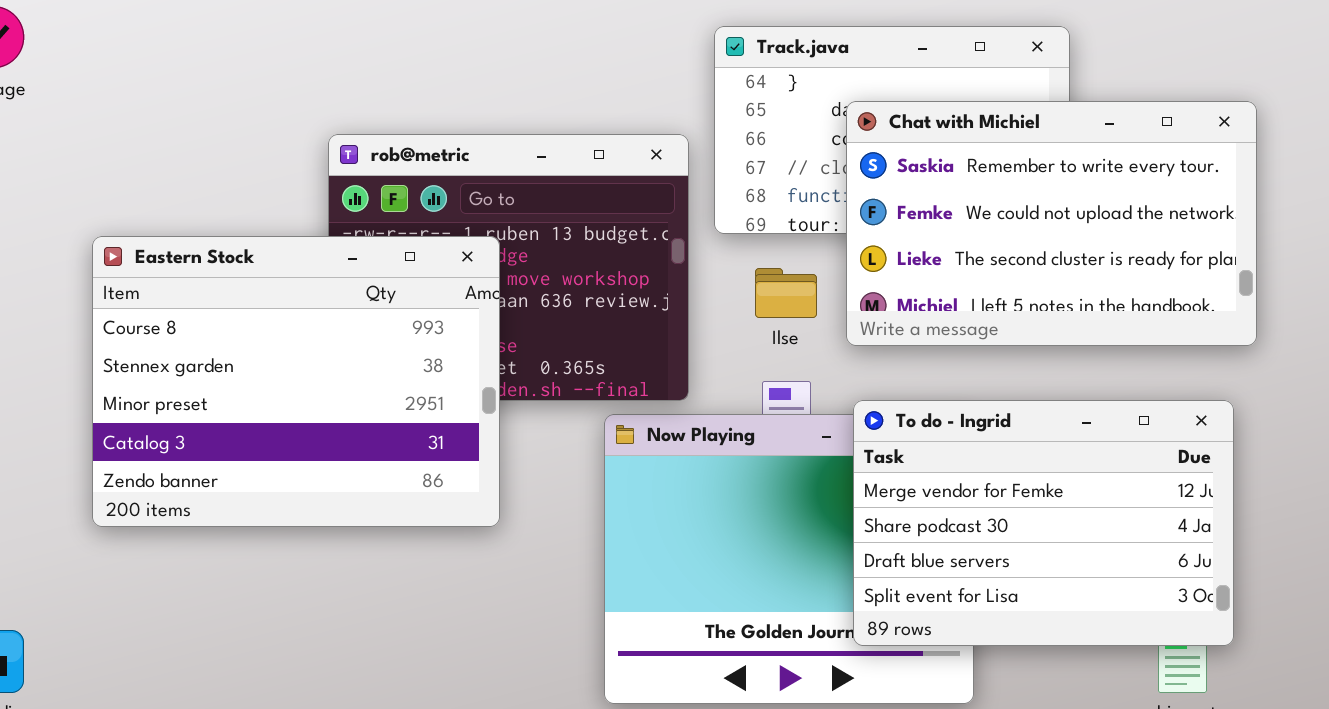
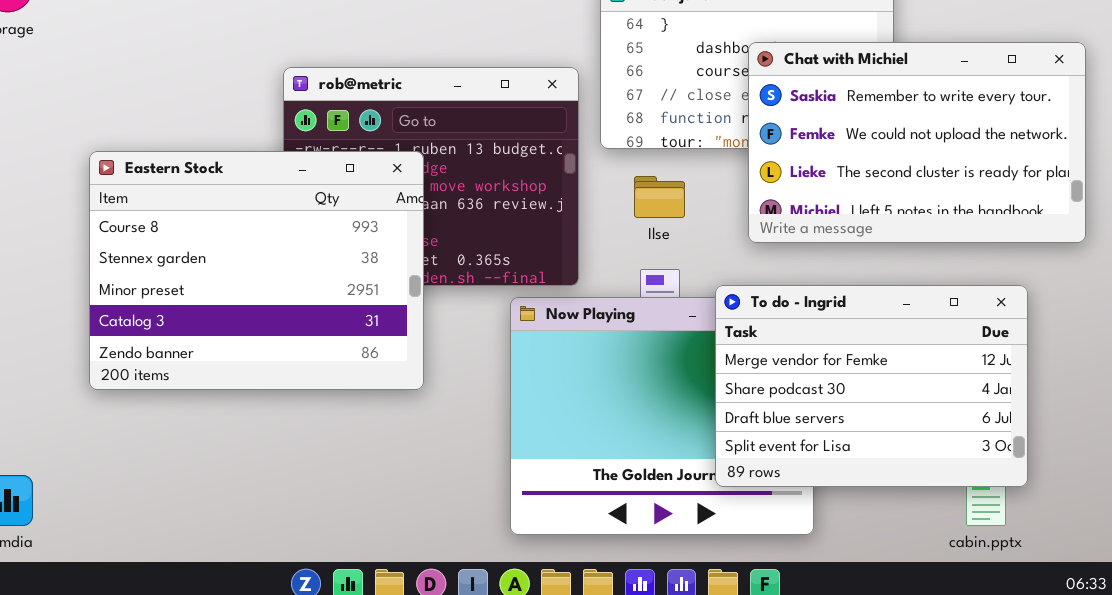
Chat with Michiel: [846,101,1257,346] -> [748,42,1086,243], moved

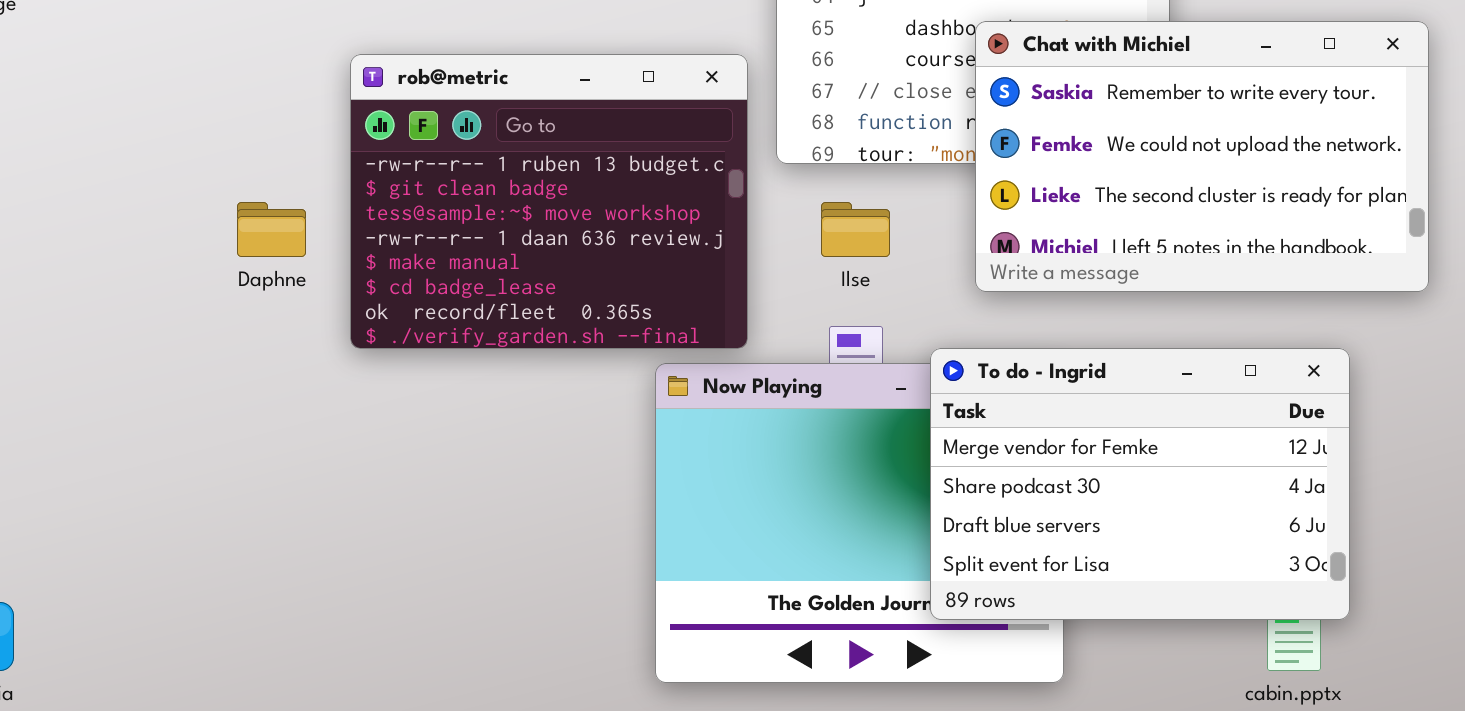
Eastern Stock: [89,151,424,390] -> none, closed

